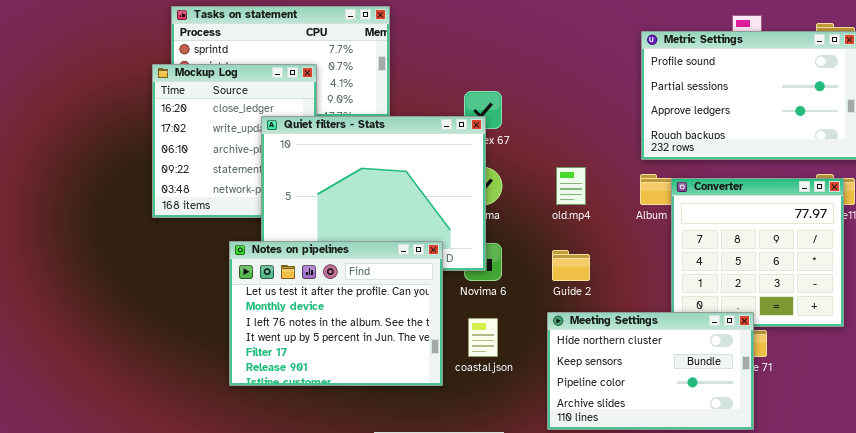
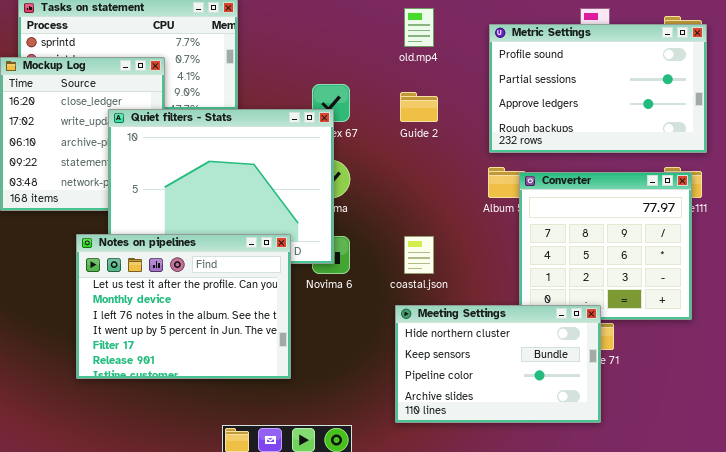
old.mp4: [556,167,586,205] -> [404,8,434,47], moved
Guide 2: [552,250,590,281] -> [400,92,438,122], moved
coastal.json: [468,318,498,357] -> [404,236,434,274], moved

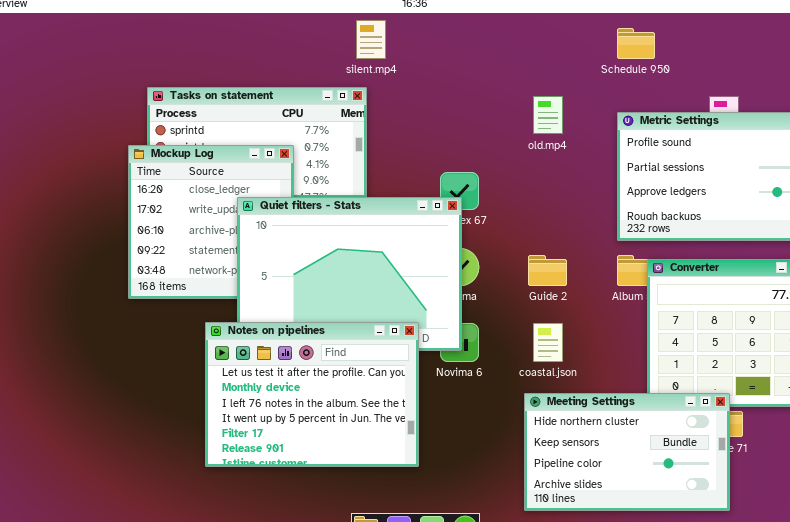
Guide 2: [400,92,438,122] -> [528,255,567,286], moved

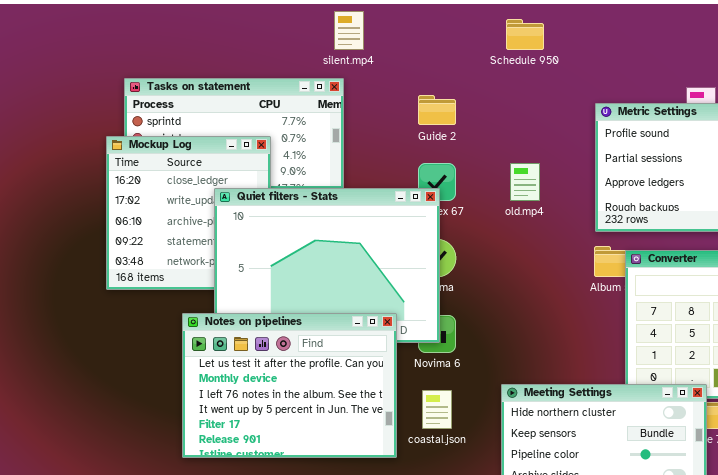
Schedule 950: [617,28,655,59] -> [506,19,544,50], moved
old.mp4: [533,96,563,134] -> [510,163,540,201], moved
Guide 2: [528,255,567,286] -> [418,95,456,125], moved
coastal.json: [533,323,563,362] -> [422,390,452,429], moved

